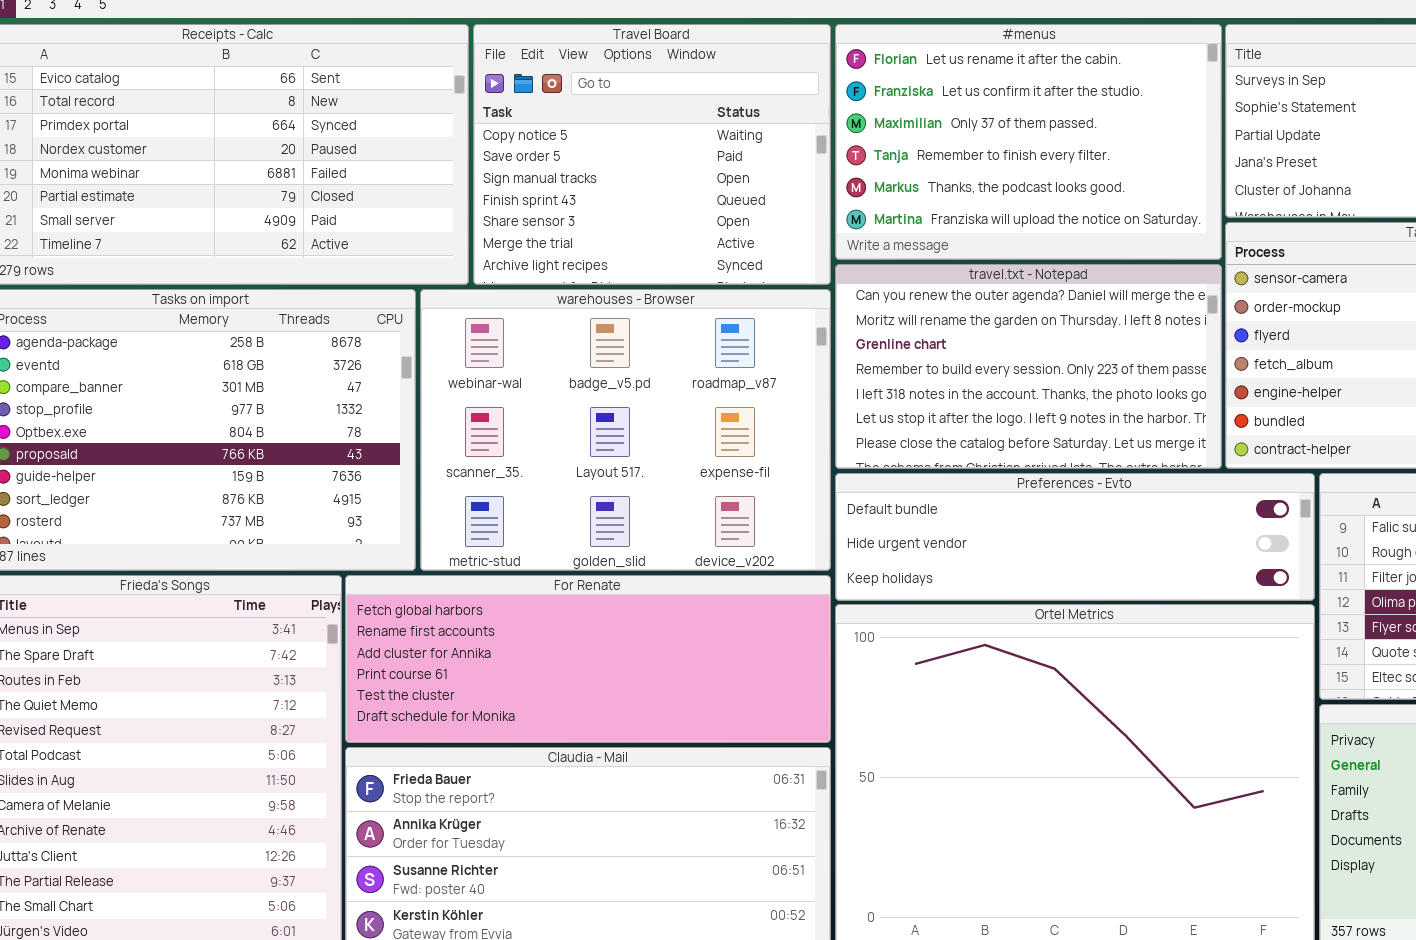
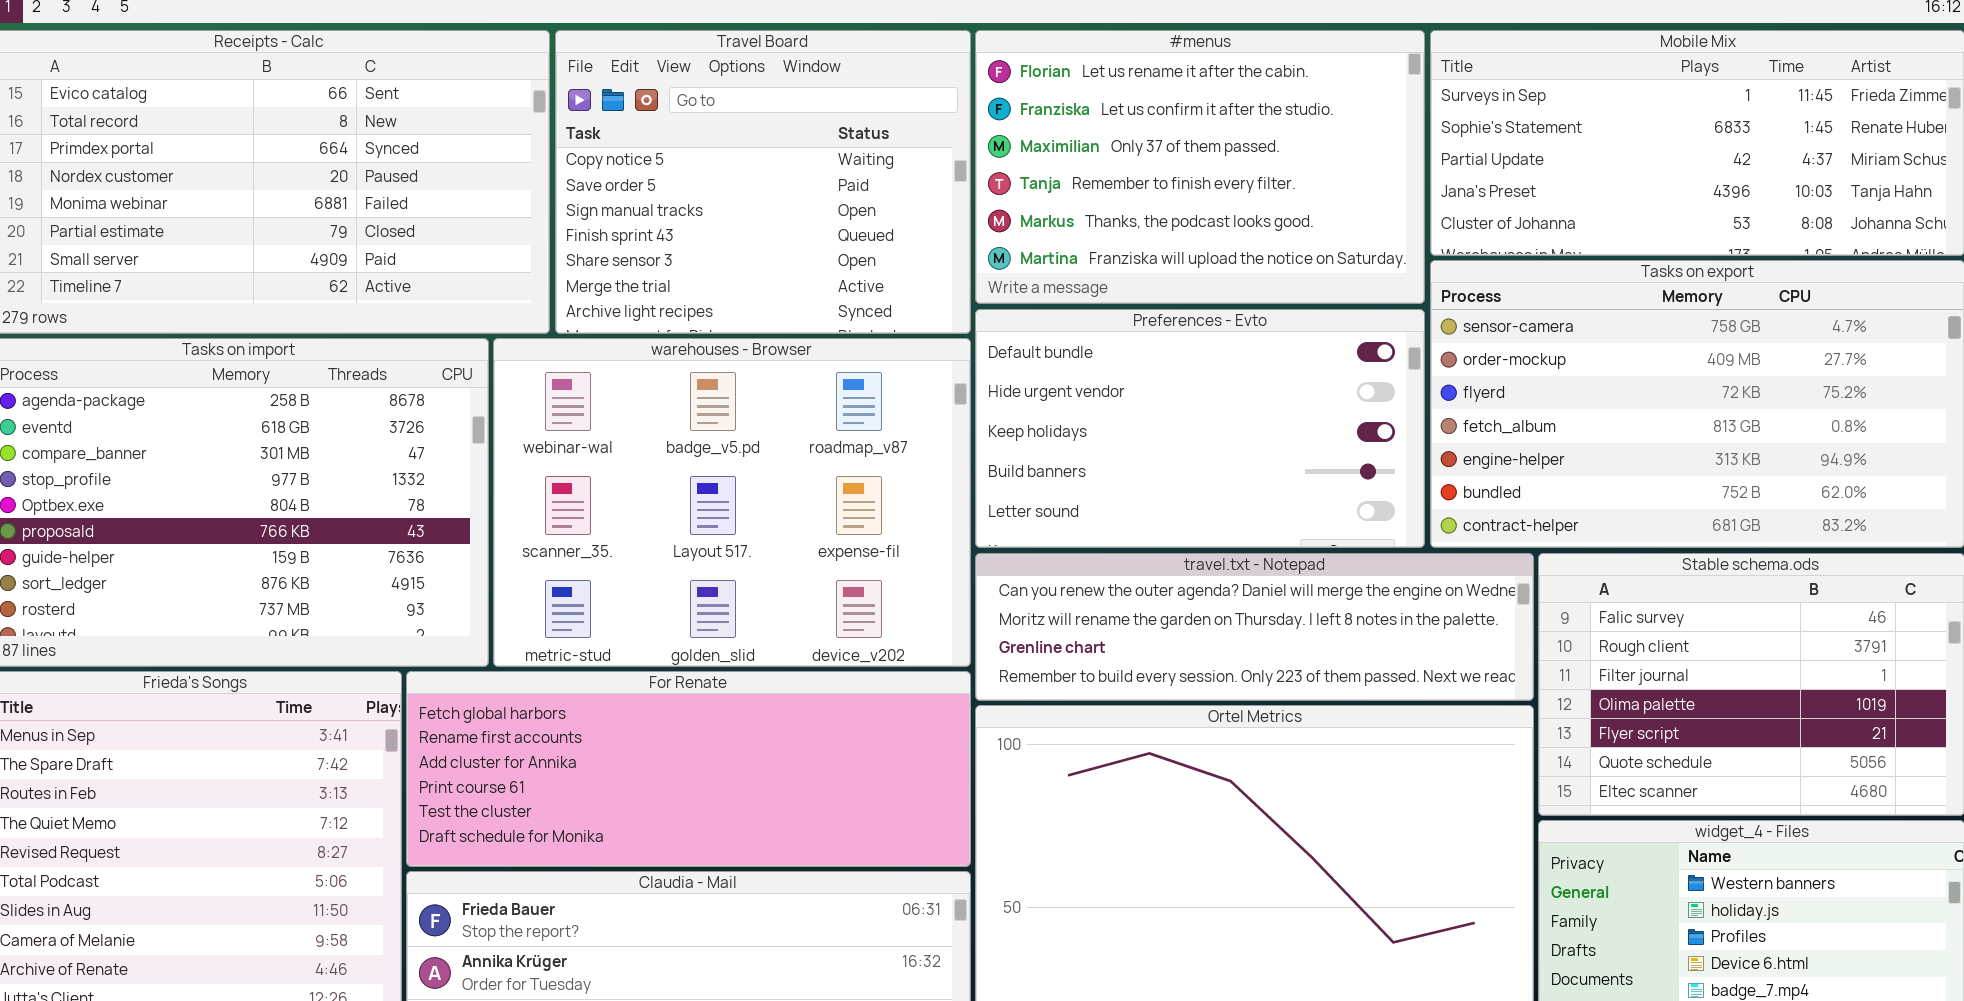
travel.txt - Notepad: [835,264,1222,469] -> [975,553,1534,701], moved, resized
Preferences - Evto: [835,473,1315,601] -> [975,309,1425,548], moved, resized

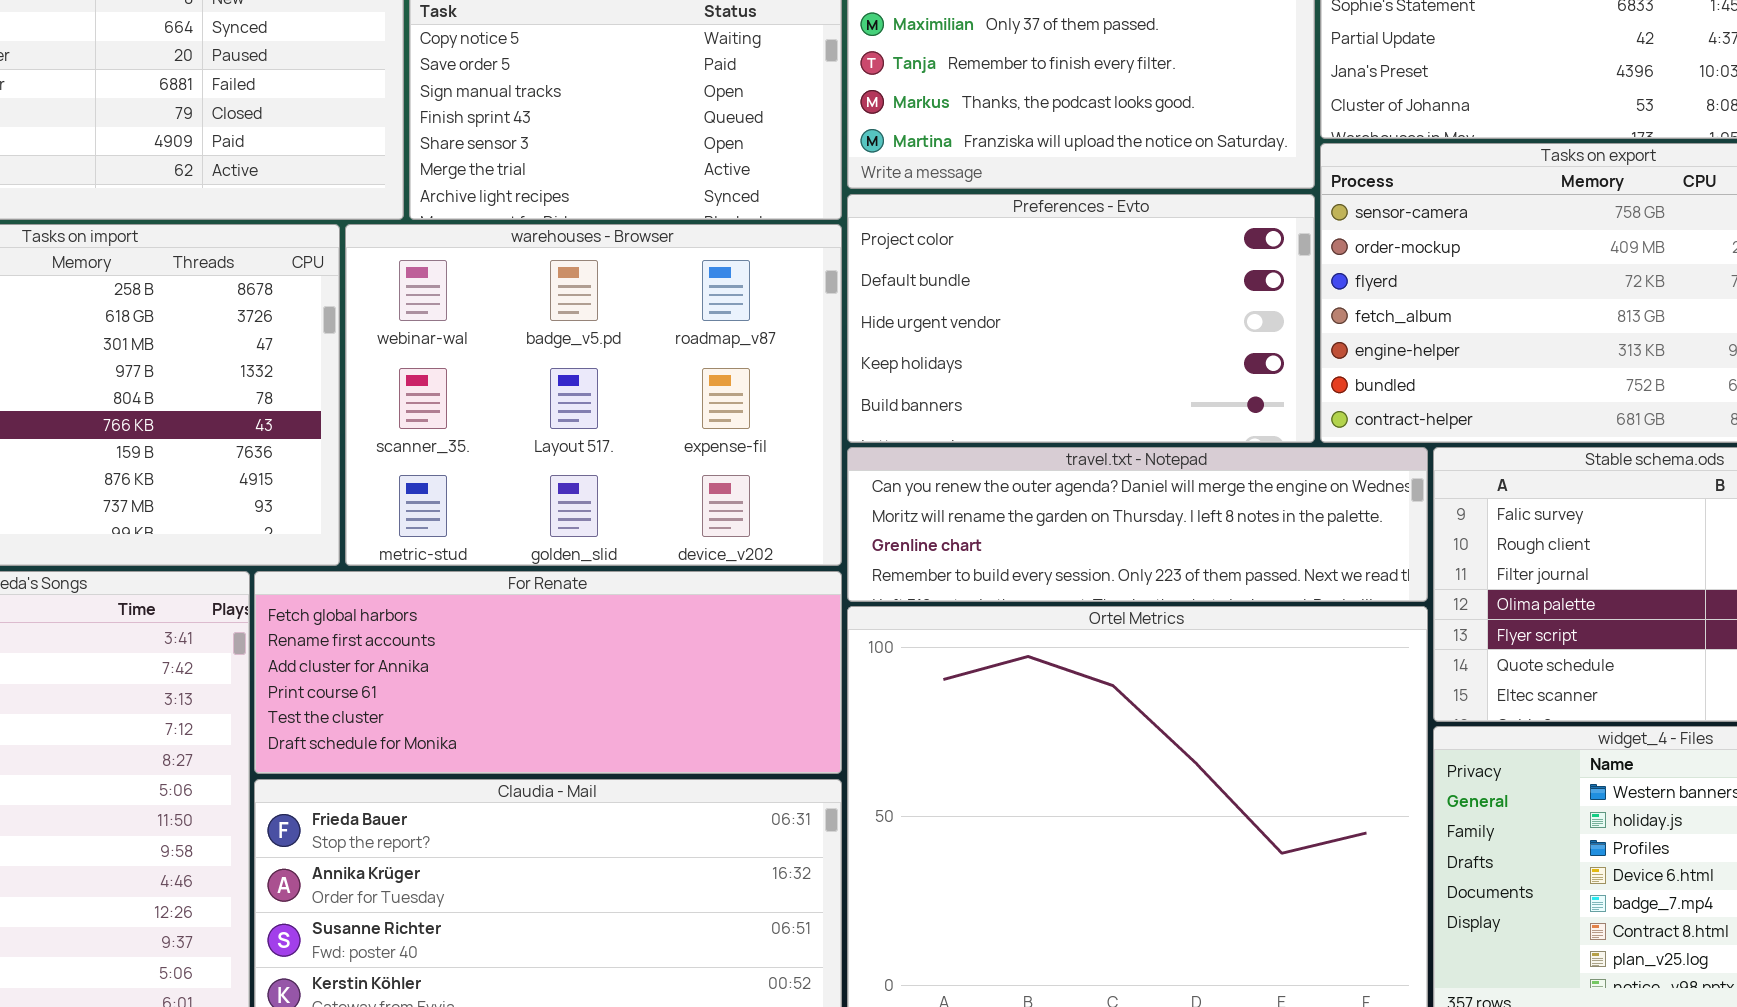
Preferences - Evto: [975,309,1425,548] -> [847,194,1315,443], scrolled up 1 row

